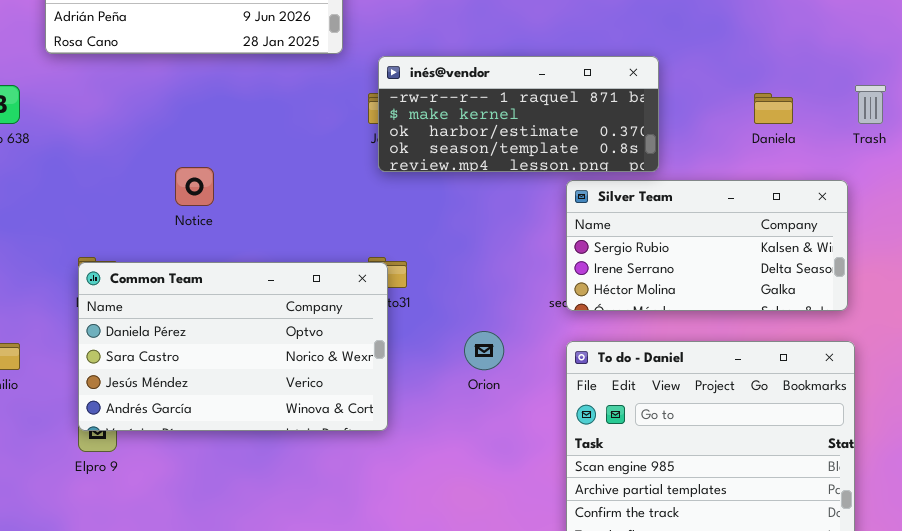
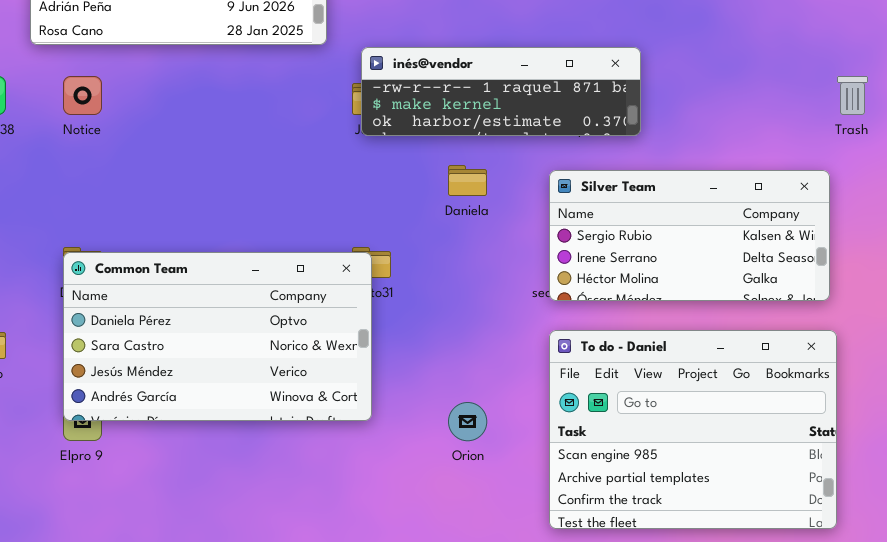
inés@vendor: [378,56,659,172] -> [361,47,641,136], resized
Daniela: [754,93,793,124] -> [448,165,487,196], moved
Notice: [175,167,214,206] -> [63,76,102,115], moved
Orion: [464,331,504,370] -> [448,402,487,441], moved

